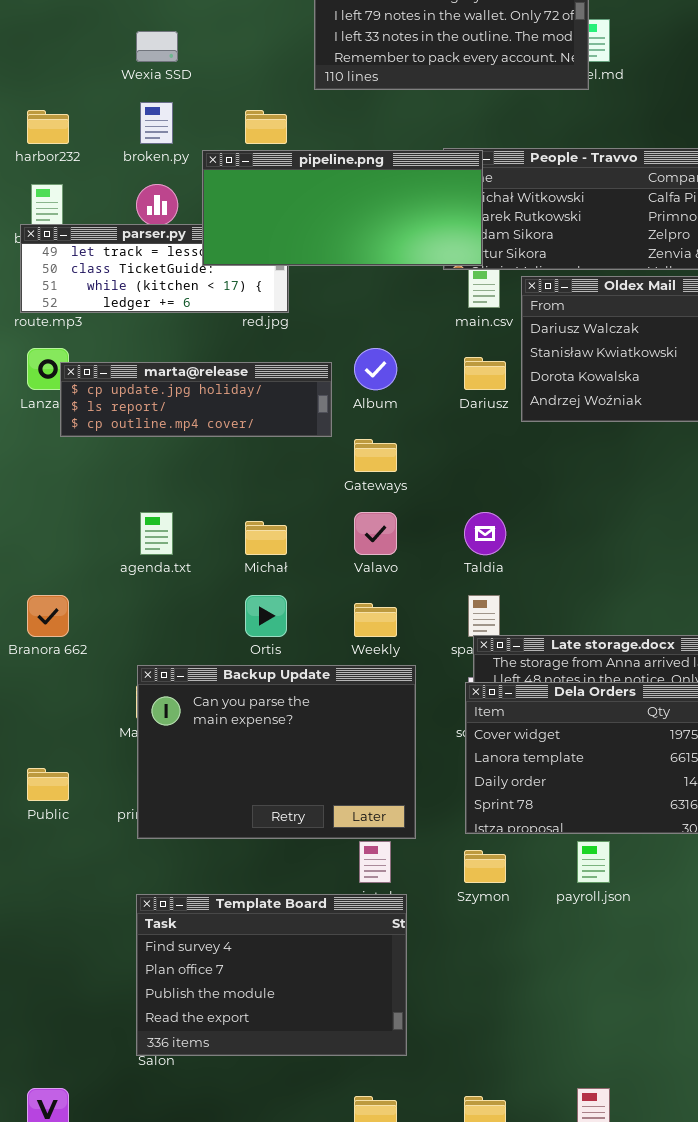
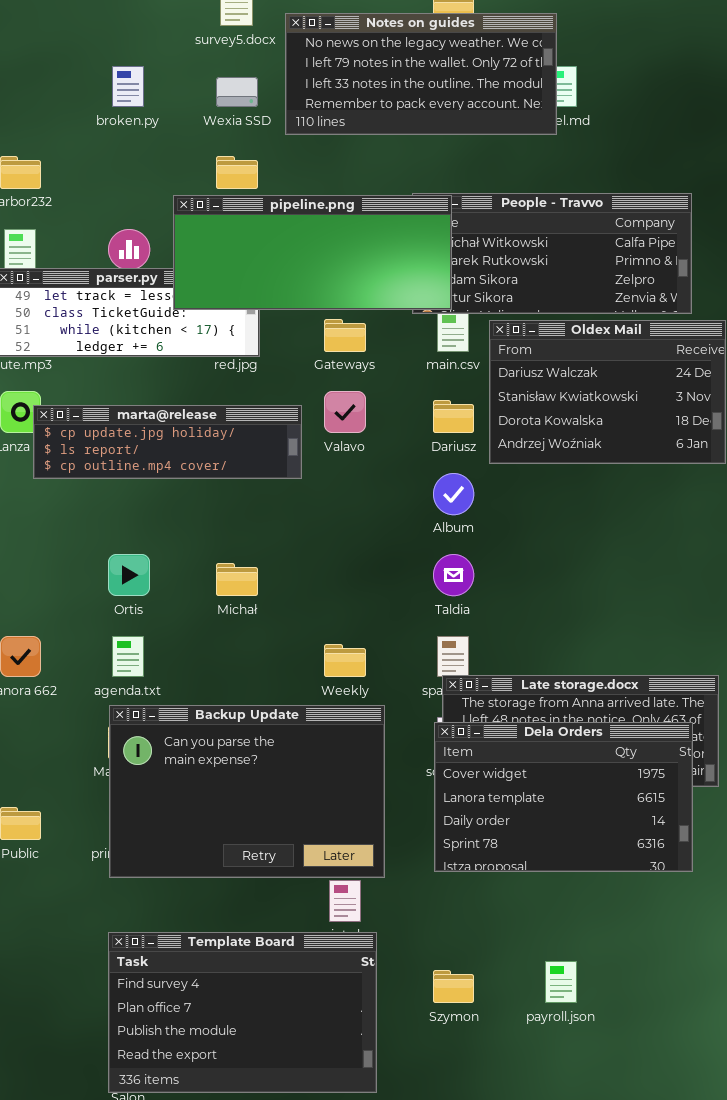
Wexia SSD: [136,31,178,62] -> [216,77,258,107], moved
broken.py: [140,102,173,144] -> [112,66,144,107], moved
Album: [354,348,397,390] -> [433,473,474,515], moved
Gateways: [354,439,397,472] -> [324,319,366,352], moved
agenda.txt: [140,512,173,555] -> [112,636,144,677], moved
Valavo: [354,512,397,555] -> [324,391,366,433], moved
Ortis: [245,595,287,637] -> [108,554,150,596], moved
payroll.json: [577,841,610,883] -> [545,961,577,1003], moved
Szymon: [464,850,506,883] -> [433,970,474,1003], moved

